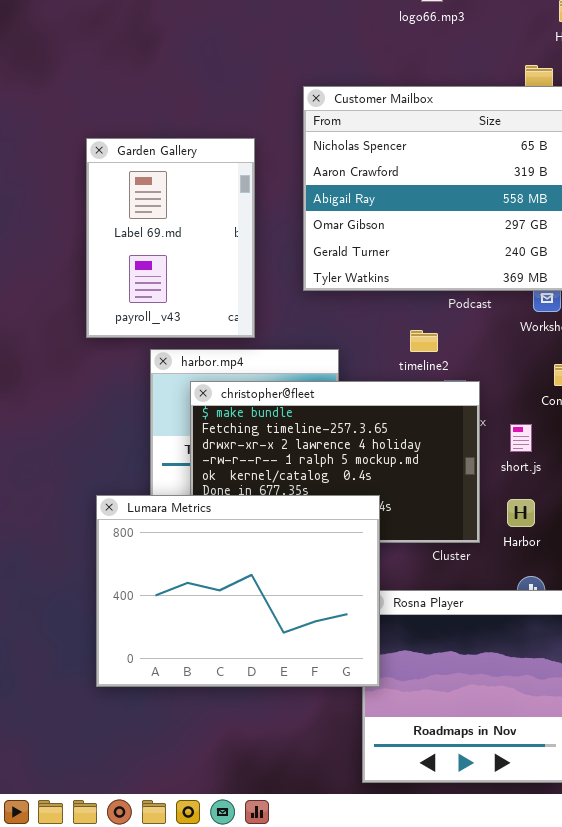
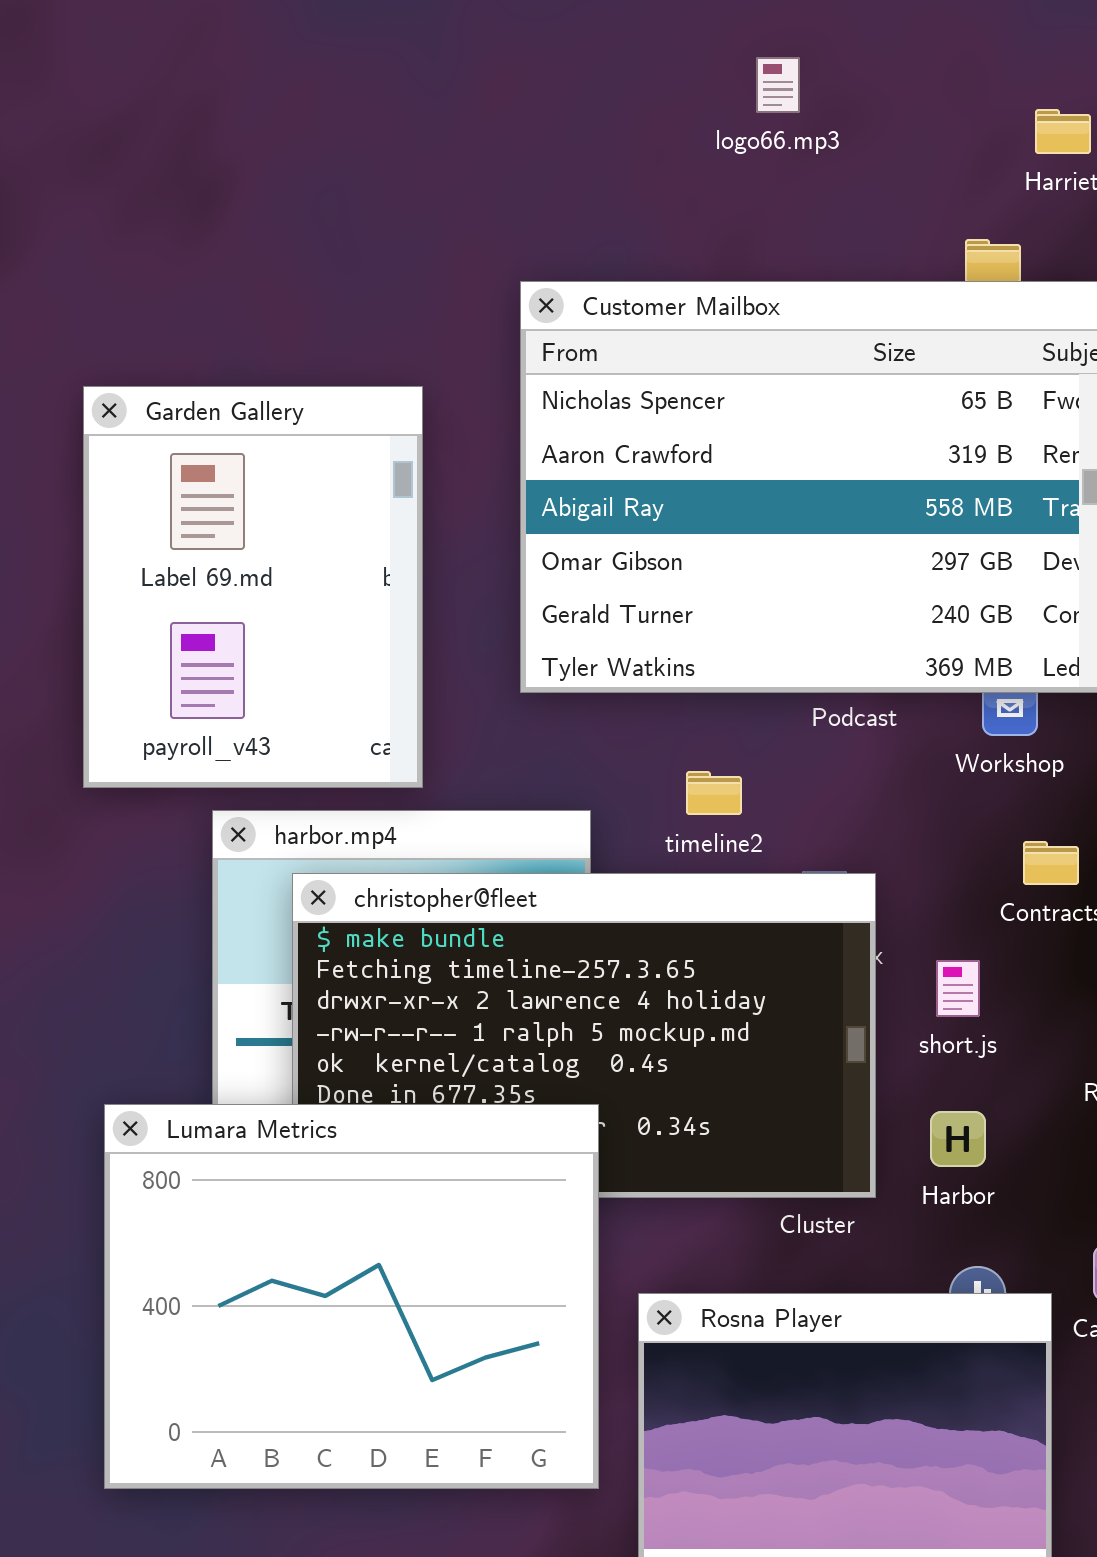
timeline2: [410,330,438,352] -> [686,771,742,815], moved
Lumara Metrics: [96,495,380,687] -> [104,1104,599,1489], resized

